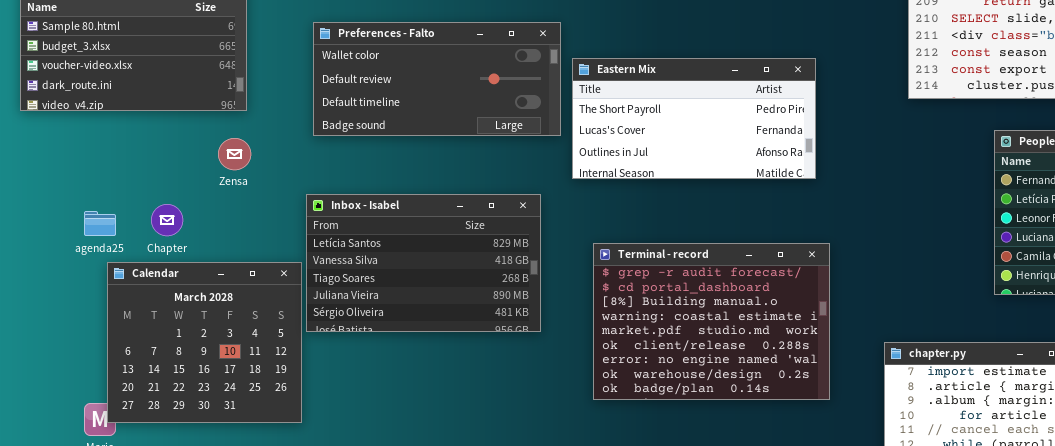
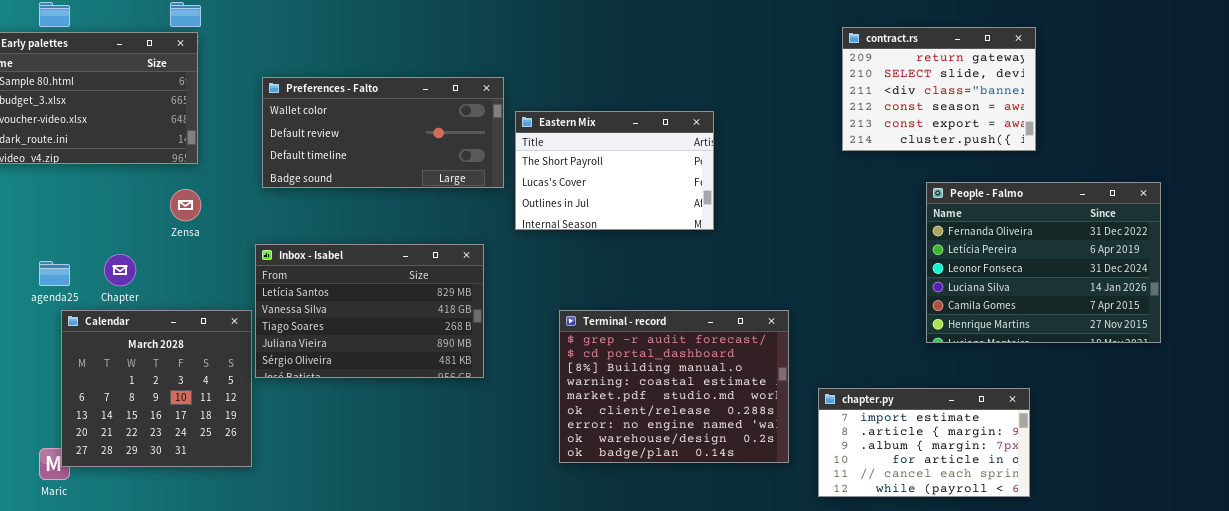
Eastern Mix: [572,58,816,179] -> [515,111,714,230], resized
Terminal - record: [593,243,830,400] -> [559,310,789,463], moved

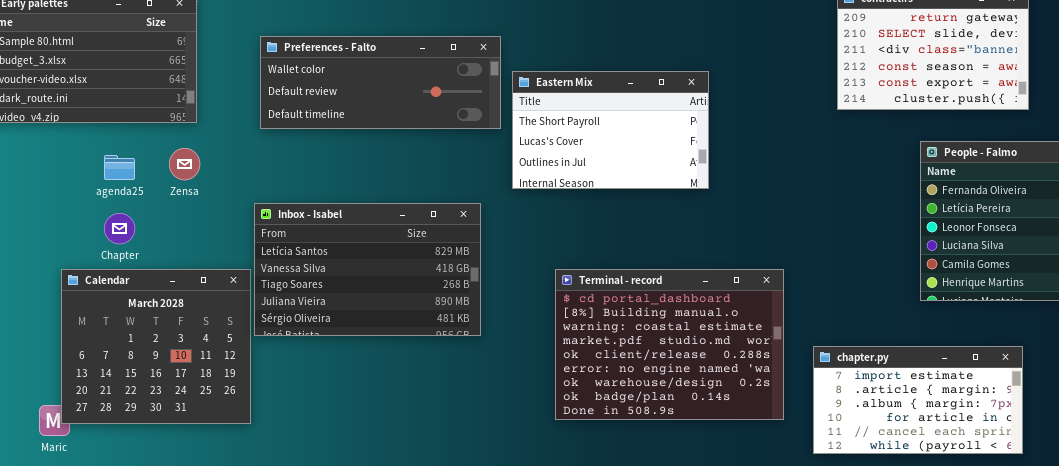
Preferences - Falto: [262,77,504,188] -> [260,36,501,129], resized
agenda25: [39,261,70,286] -> [104,155,135,180], moved
Terminal - record: [559,310,789,463] -> [555,269,784,420], scrolled down 1 row

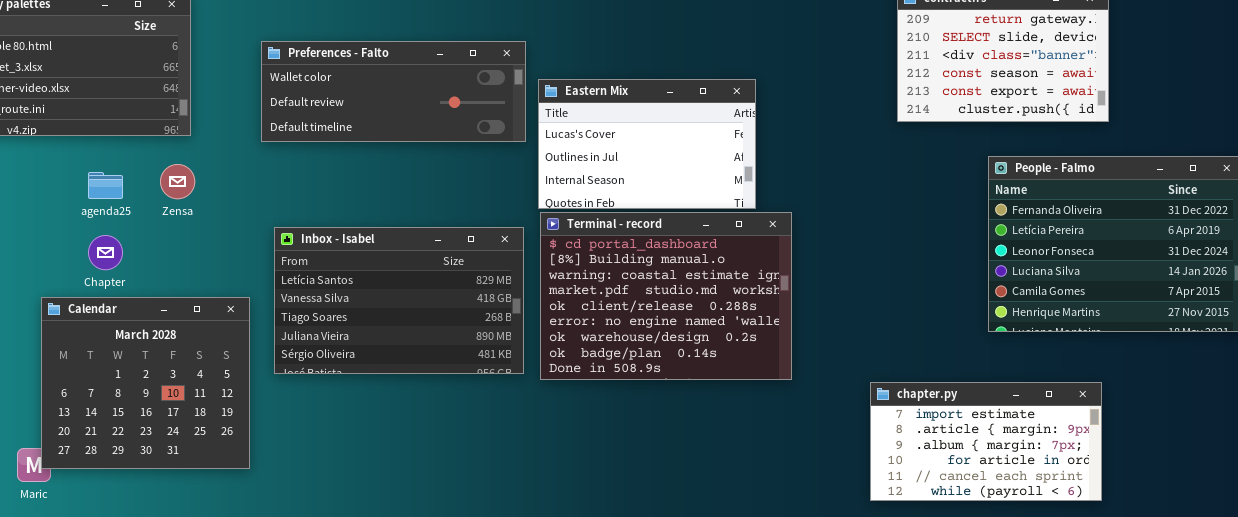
Eastern Mix: [512,71,709,189] -> [538,79,756,209], scrolled down 1 row
Inbox - Isabel: [254,203,481,336] -> [274,227,524,374], moved
Terminal - record: [555,269,784,420] -> [540,212,792,380], moved

